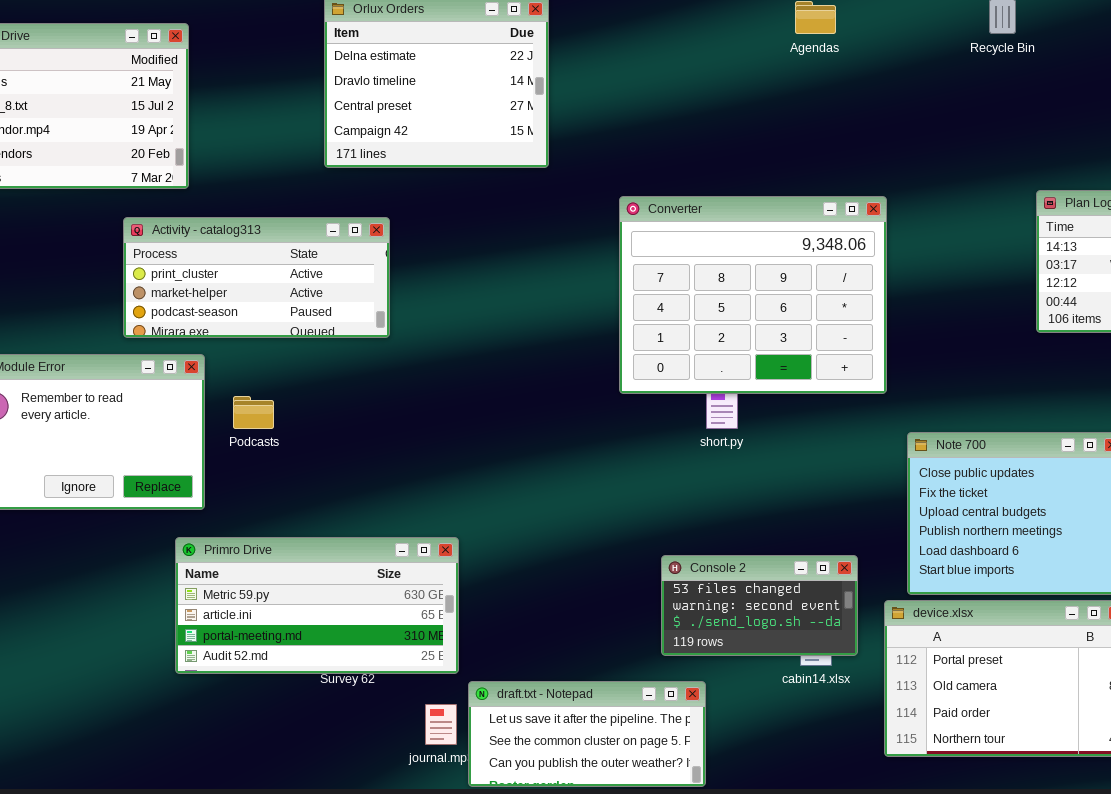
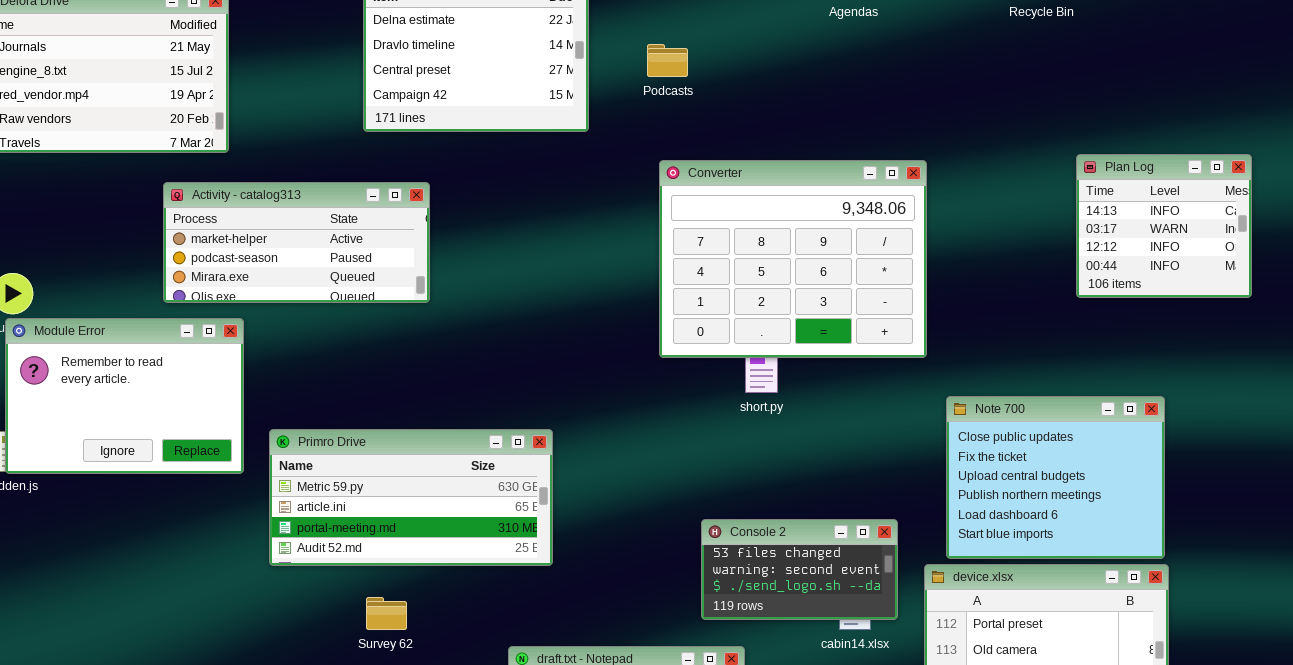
Activity - catalog313: [123,217,390,338] -> [163,182,430,303], scrolled down 1 row
Podcasts: [233,396,274,429] -> [647,44,688,77], moved
Primro Drive: [175,537,459,674] -> [269,429,553,566], moved

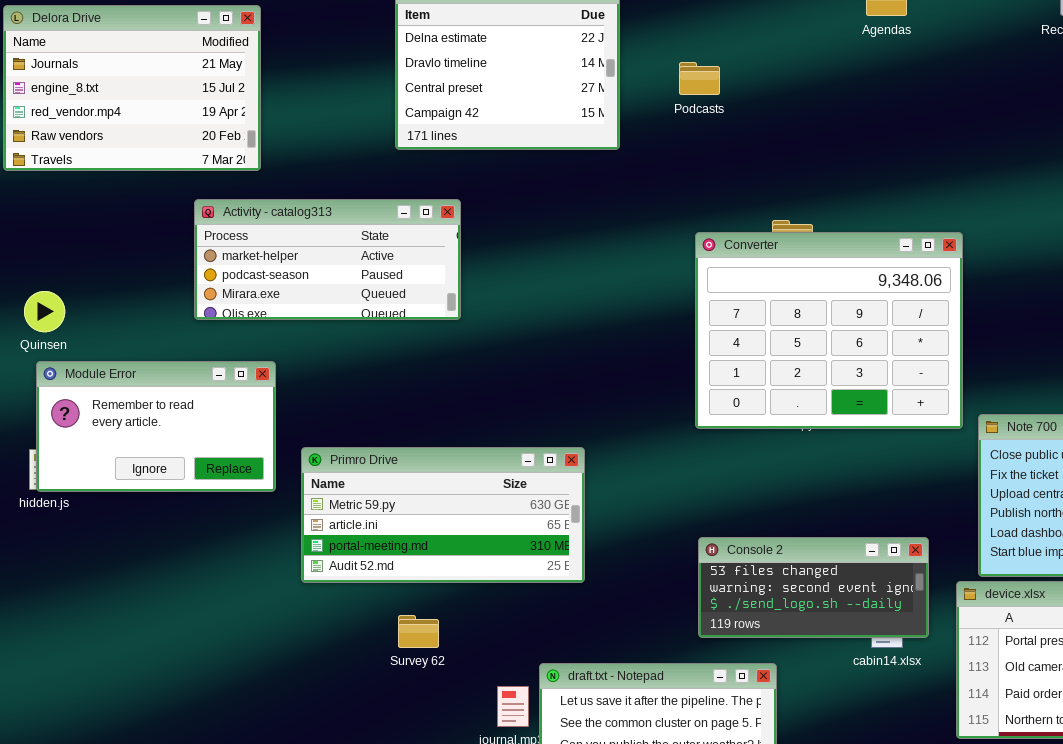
Converter: [659,160,927,358] -> [695,232,963,429], moved
Module Error: [5,318,244,474] -> [36,361,276,492], resized
Console 2: [701,519,898,620] -> [698,537,929,638], resized

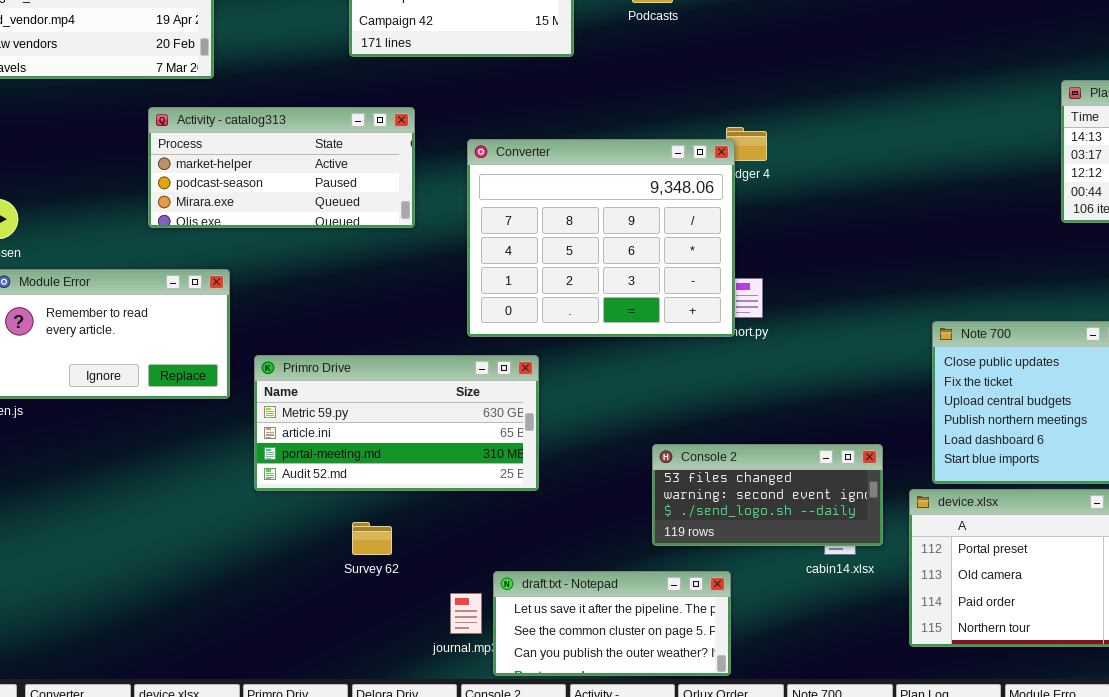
Converter: [695,232,963,429] -> [467,139,735,337], moved

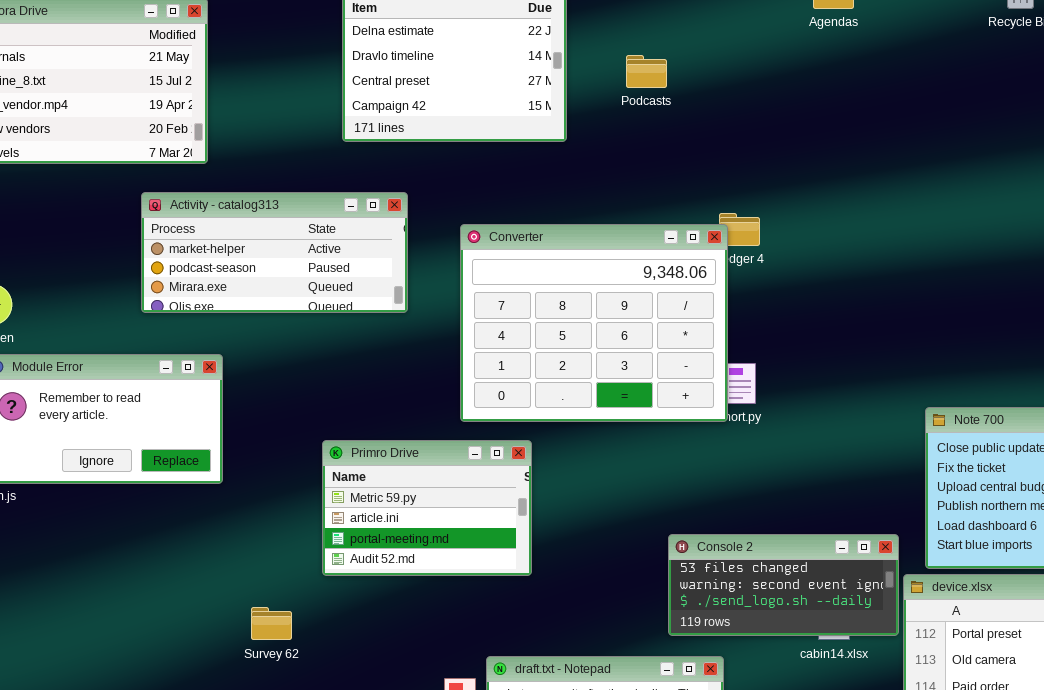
Primro Drive: [254,355,539,491] -> [322,440,532,576], resized
Console 2: [652,444,883,546] -> [668,534,899,636], moved
Survey 62: [352,522,392,555] -> [251,607,292,640], moved

